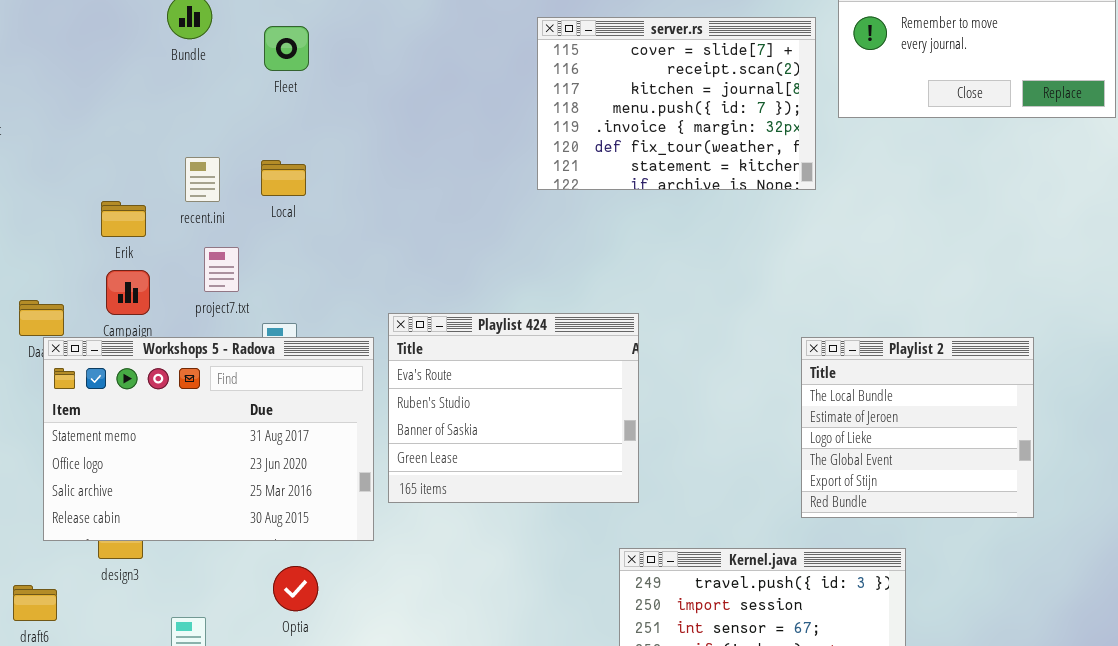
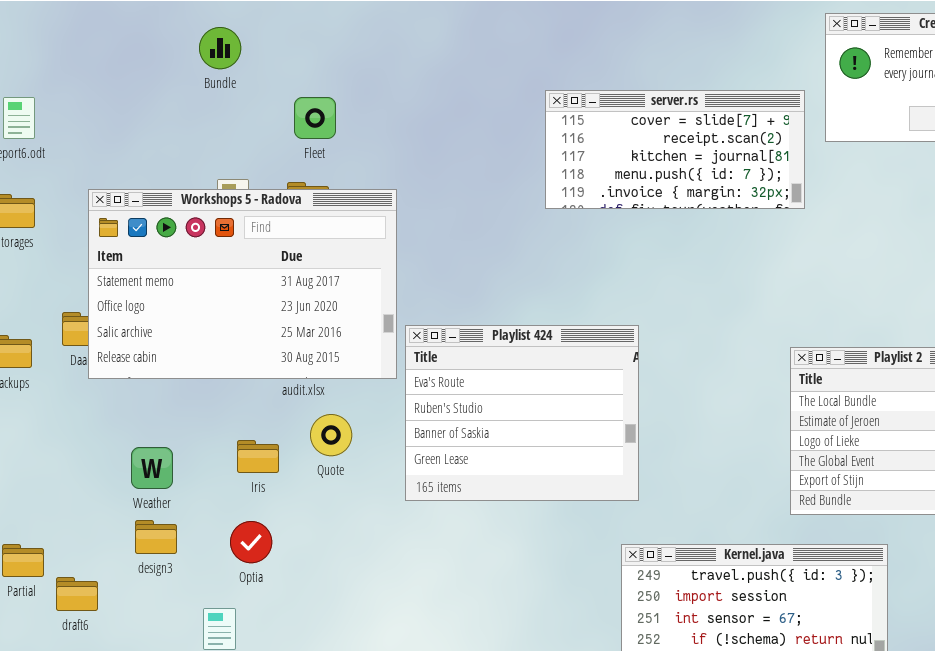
server.rs: [537,17,816,190] -> [545,90,805,209], resized
Fleet: [264,26,309,71] -> [294,97,336,139], moved
Workshops 5 - Radova: [43,337,374,541] -> [88,189,397,379], moved
Optia: [273,566,318,611] -> [230,521,272,563], moved

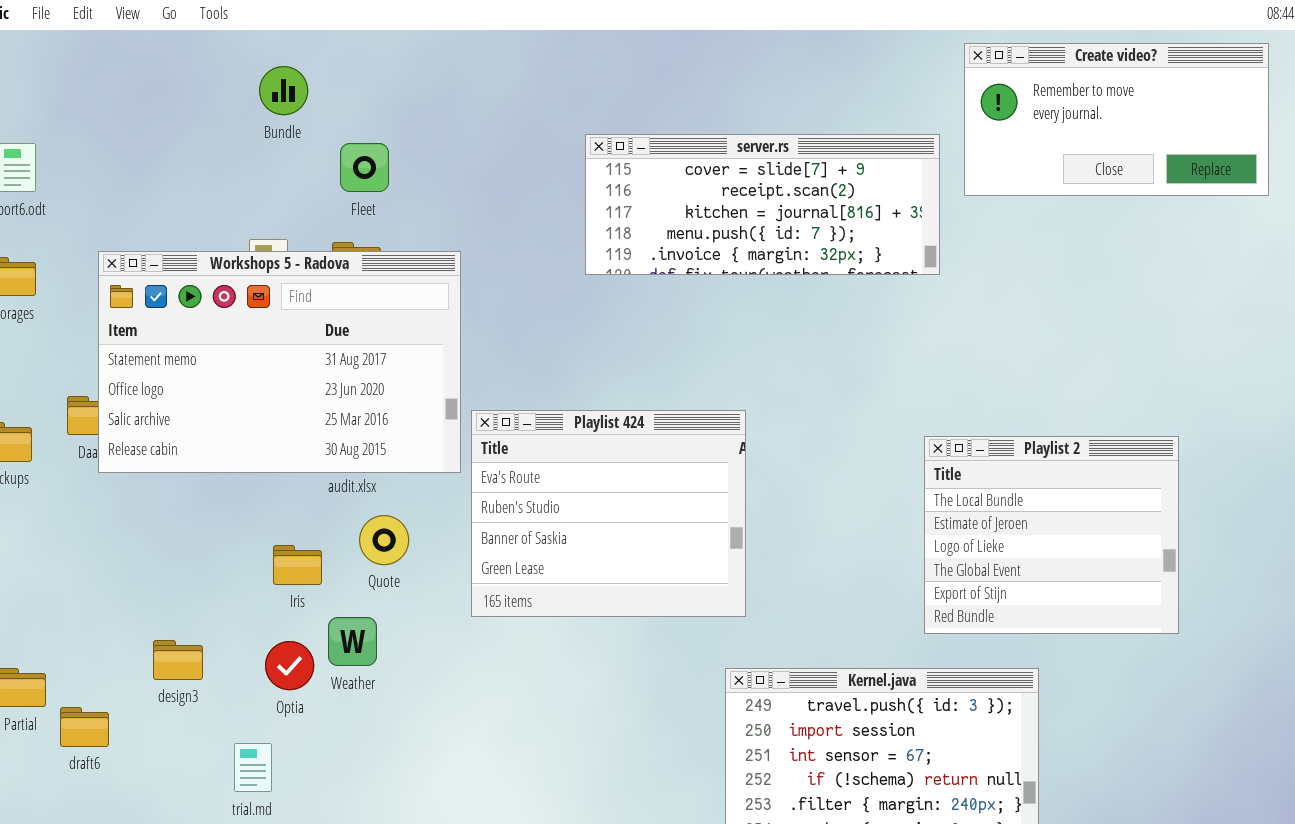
Bundle: [199,27,241,69] -> [259,66,308,115], moved
server.rs: [545,90,805,209] -> [585,134,940,275], resized
Weather: [131,447,173,489] -> [328,617,377,666], moved

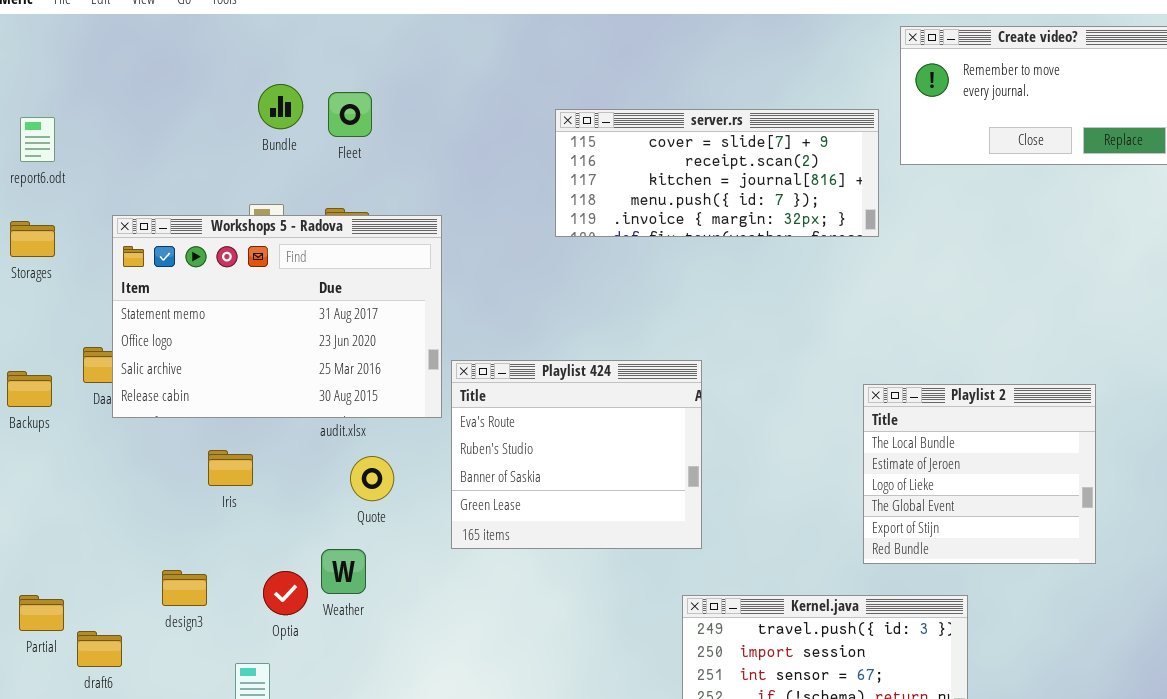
Bundle: [259,66,308,115] -> [258,84,303,129], moved
Fleet: [340,143,389,192] -> [328,92,372,137], moved
Iris: [273,545,322,585] -> [208,450,253,486], moved

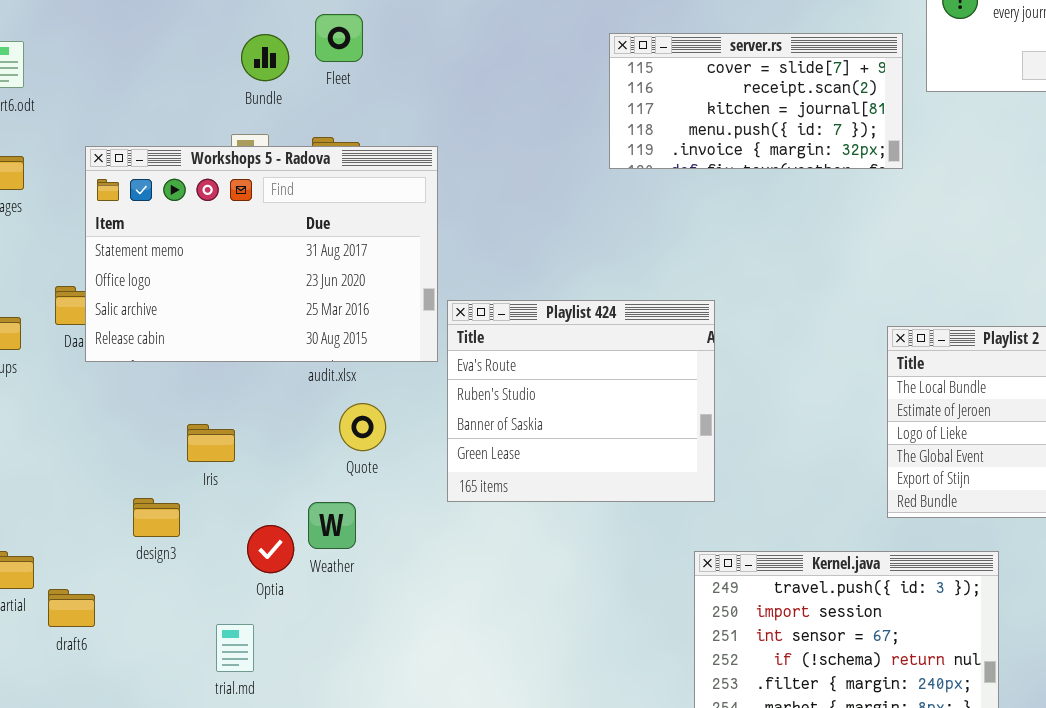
Bundle: [258,84,303,129] -> [241,34,289,81], moved
server.rs: [555,109,879,237] -> [609,33,903,169], resized
Iris: [208,450,253,486] -> [187,424,235,462], moved
design3: [162,570,207,606] -> [133,498,180,537], moved

